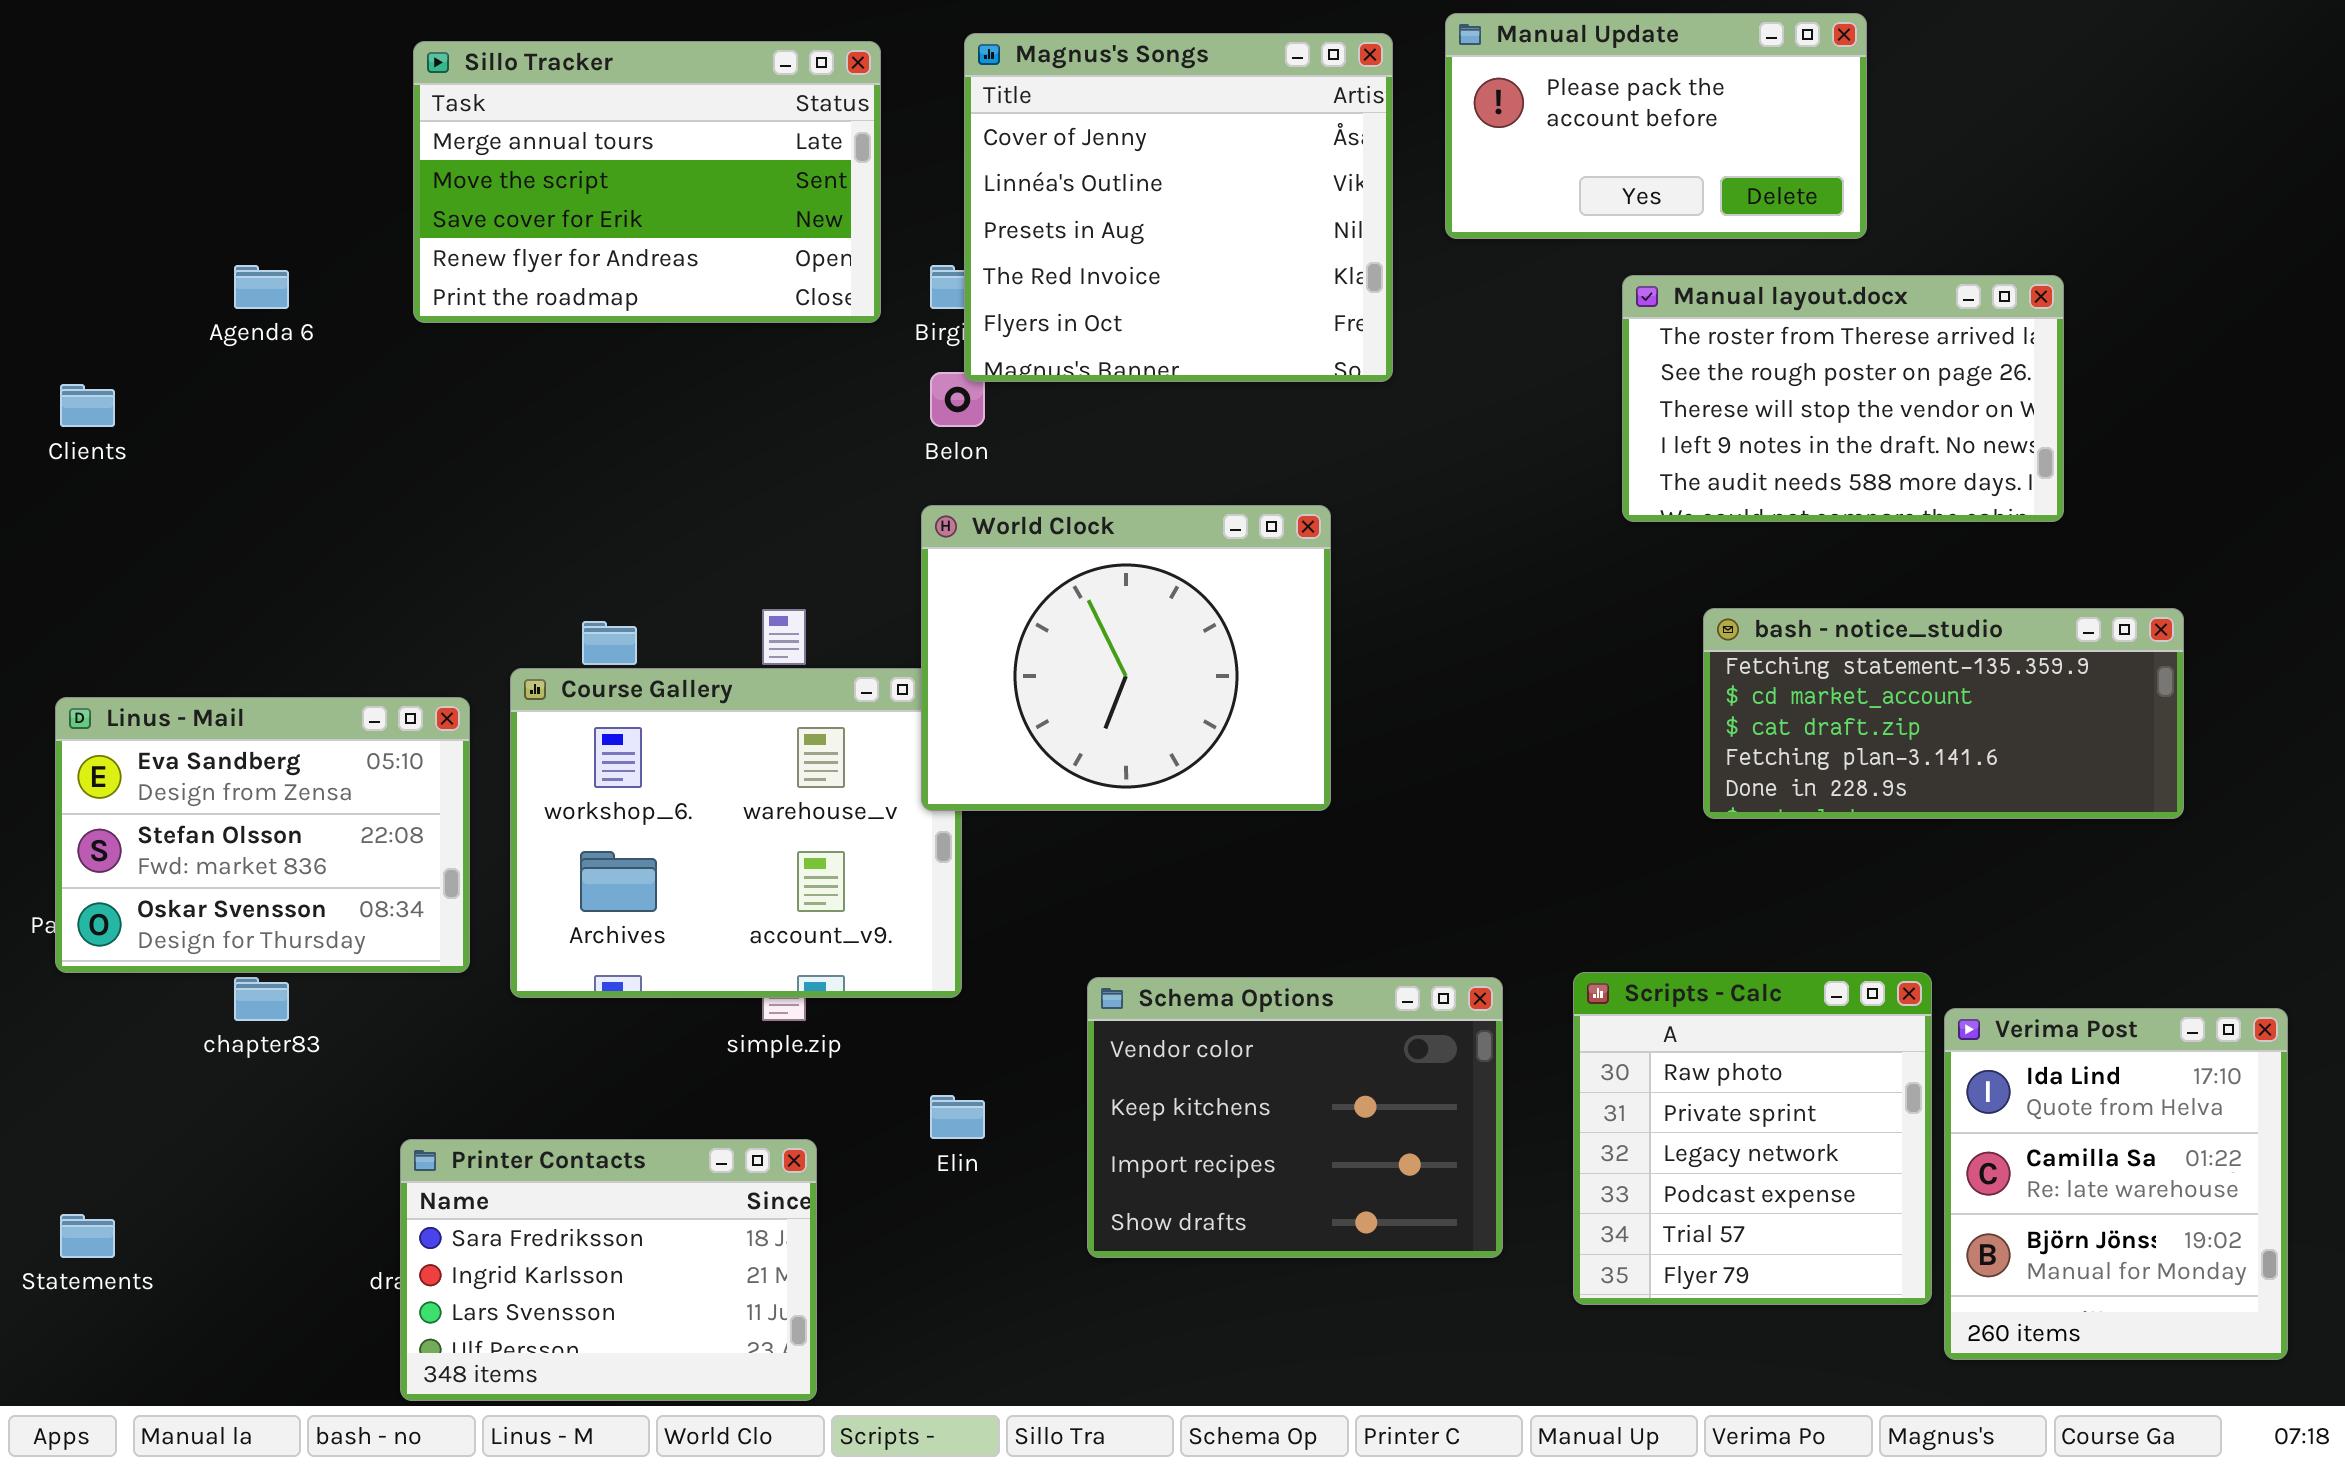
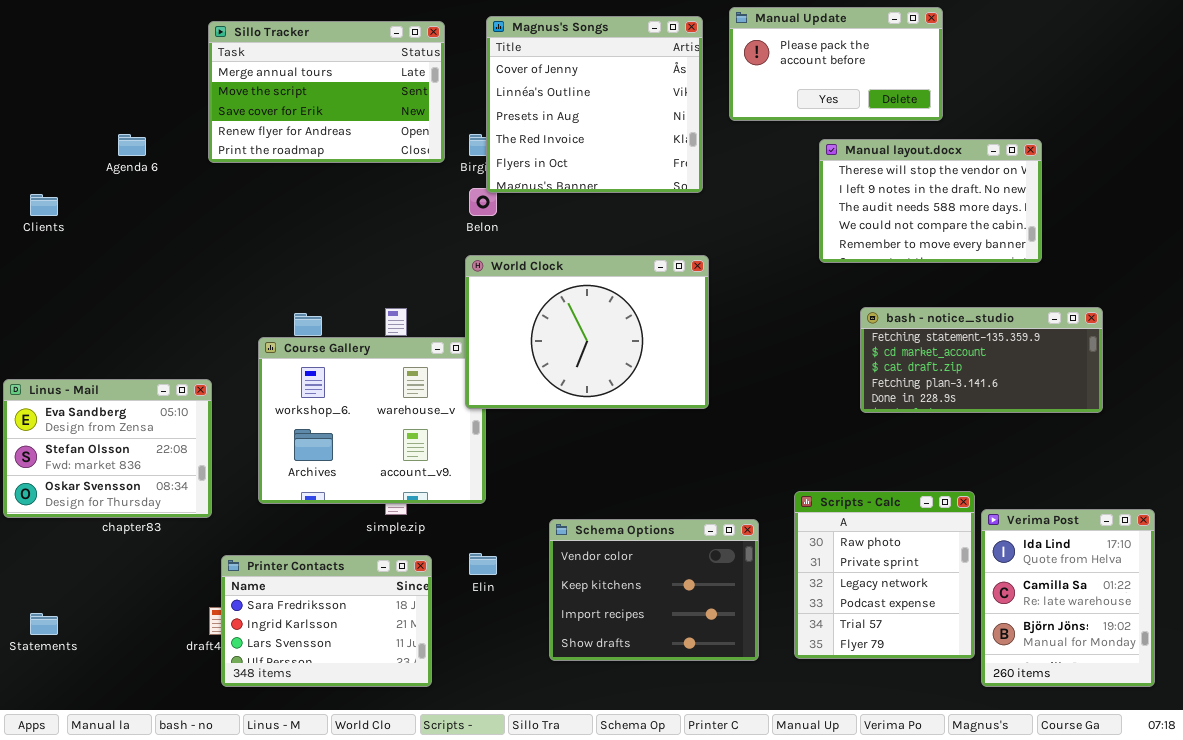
Manual layout.docx: [1622,275,2064,522] -> [819,139,1042,263], scrolled down 2 rows
World Clock: [921,505,1331,811] -> [465,255,709,409], resized
Linus - Mail: [55,697,470,973] -> [3,379,212,518], moved
Schema Options: [1087,977,1503,1258] -> [549,519,759,661], moved
Printer Contacts: [400,1139,817,1401] -> [221,555,432,687], moved

